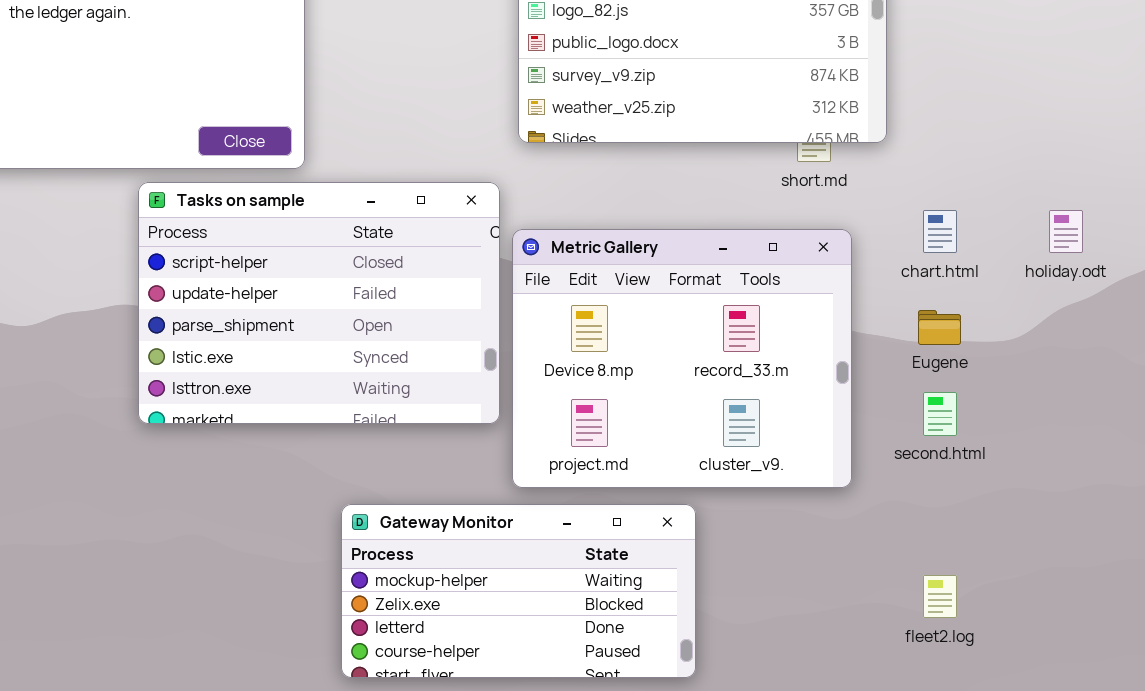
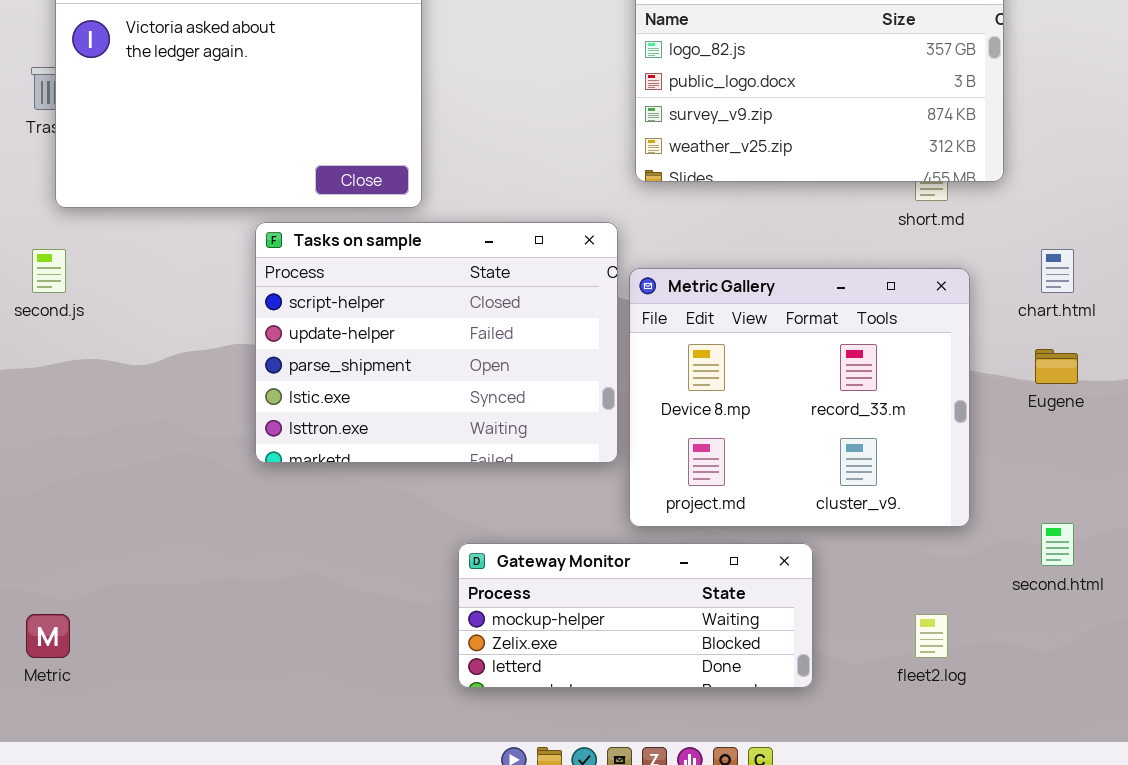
second.html: [923,392,957,436] -> [1041,523,1074,566], moved
Gateway Monitor: [341,504,696,678] -> [458,543,813,688], resized
fleet2.log: [923,575,957,618] -> [915,614,948,658], moved

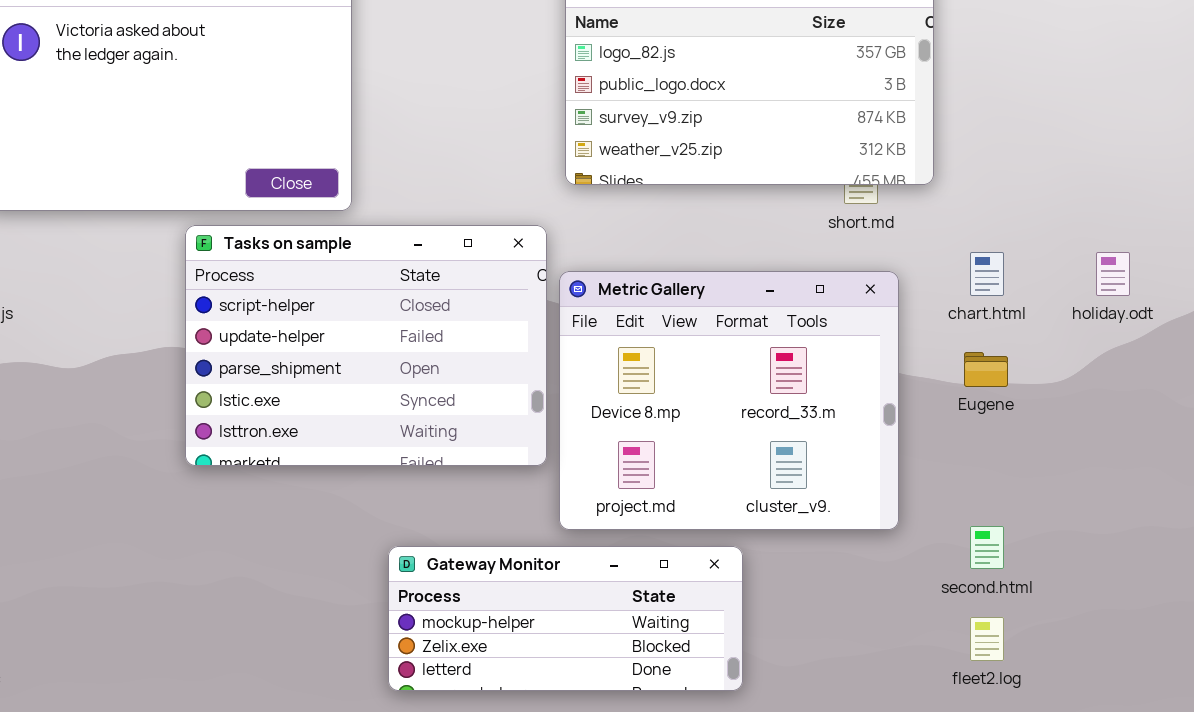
fleet2.log: [915,614,948,658] -> [970,617,1004,661], moved

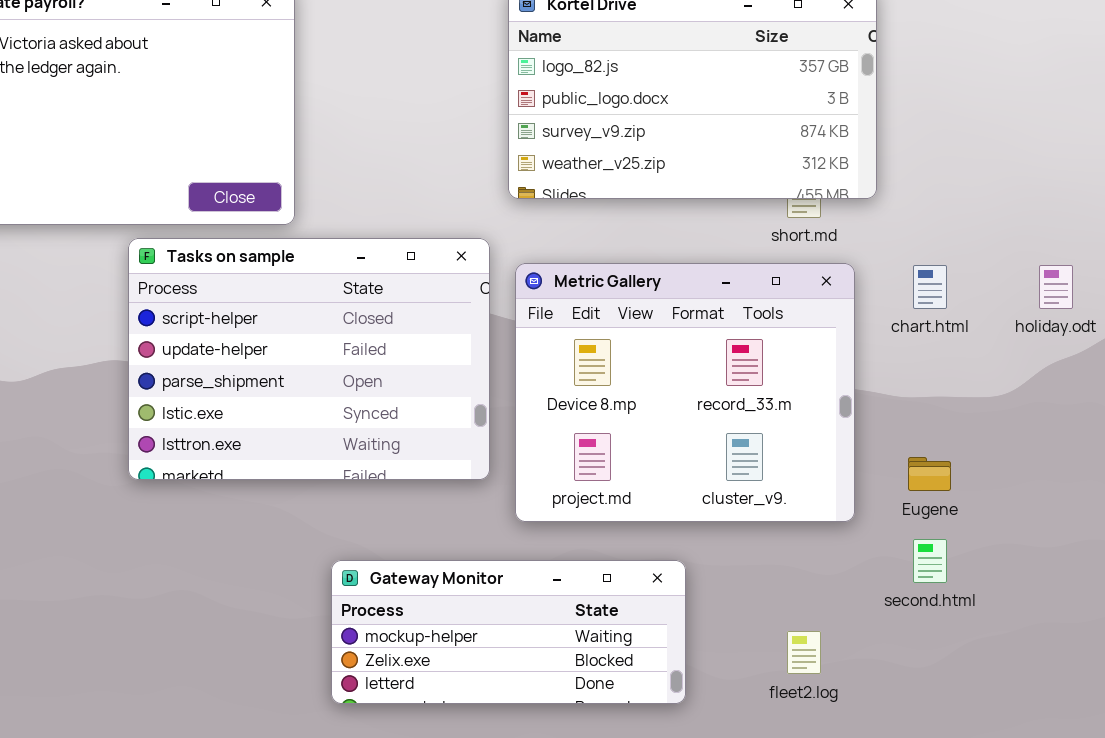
Metric Gallery: [559,271,899,530] -> [515,263,855,522], moved
Eugene: [964,352,1008,387] -> [908,457,951,491], moved
fleet2.log: [970,617,1004,661] -> [787,631,821,674], moved

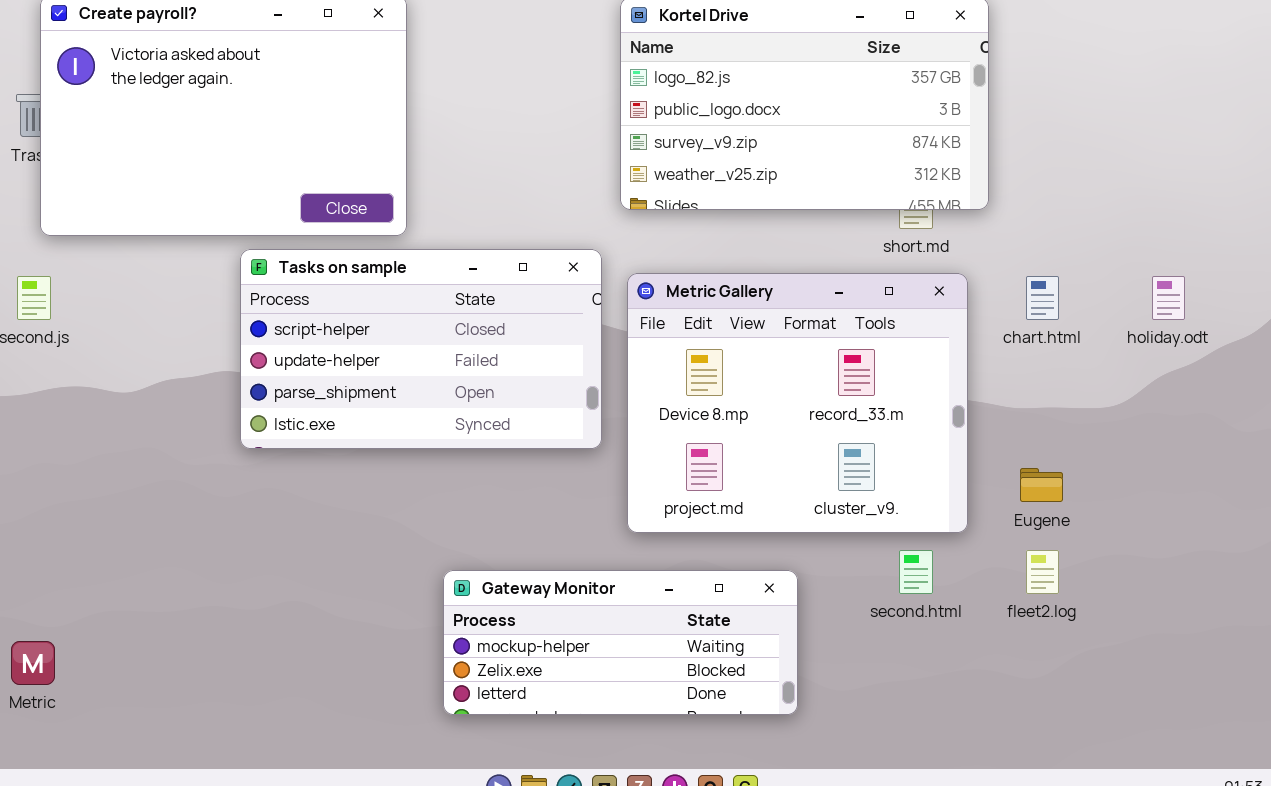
Tasks on sample: [128,238,490,480] -> [240,249,602,449], resized
second.html: [913,539,947,583] -> [899,550,933,594], moved
fleet2.log: [787,631,821,674] -> [1026,550,1059,594], moved

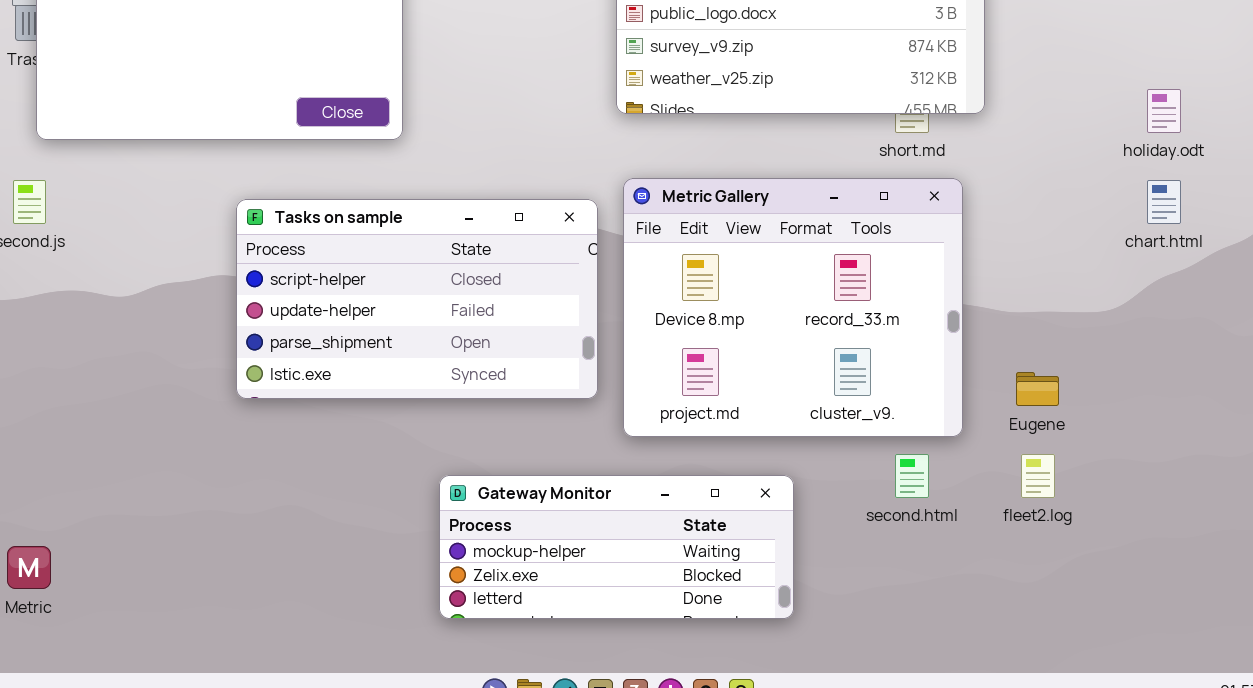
Tasks on sample: [240,249,602,449] -> [236,199,598,399], moved
chart.html: [1026,276,1059,320] -> [1147,180,1181,224], moved
holiday.odt: [1152,276,1185,320] -> [1147,89,1181,133], moved

